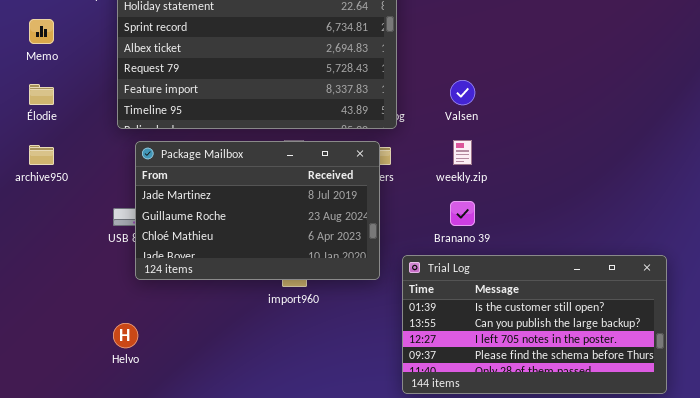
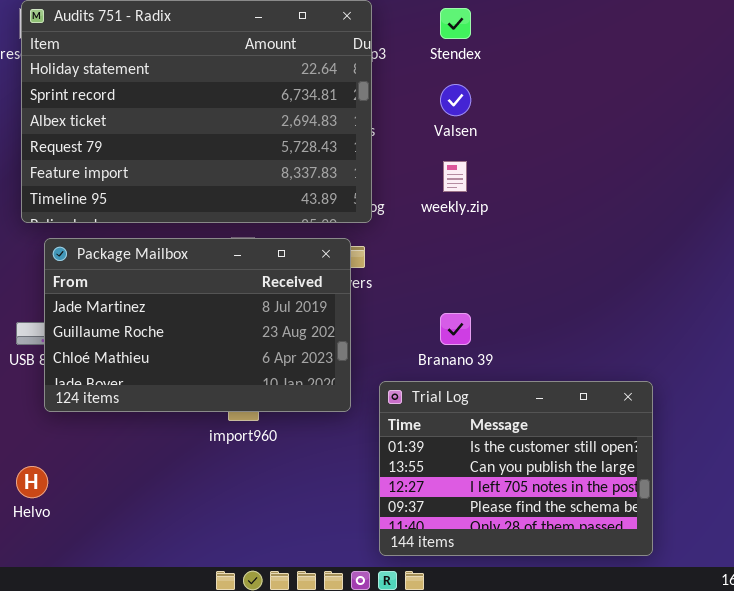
Valsen: [450,80,475,105] -> [440,84,471,116], moved
weekly.zip: [453,140,472,165] -> [443,161,467,192], moved
Trial Log: [402,255,667,394] -> [379,381,653,556], resized

